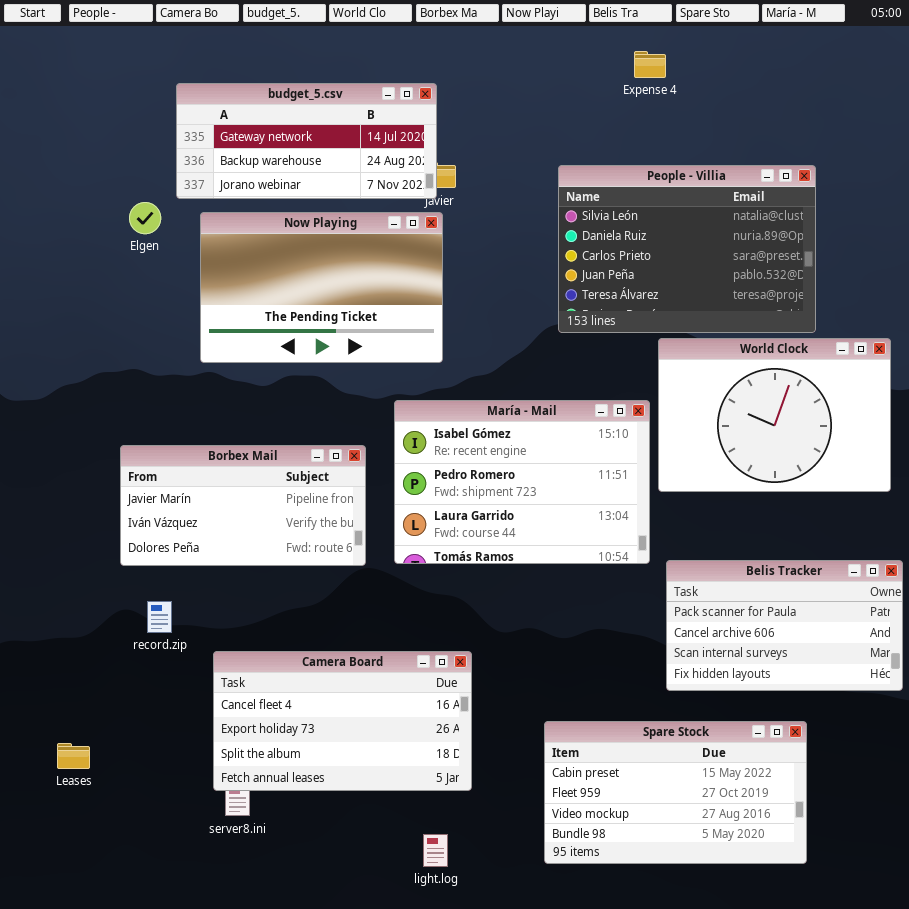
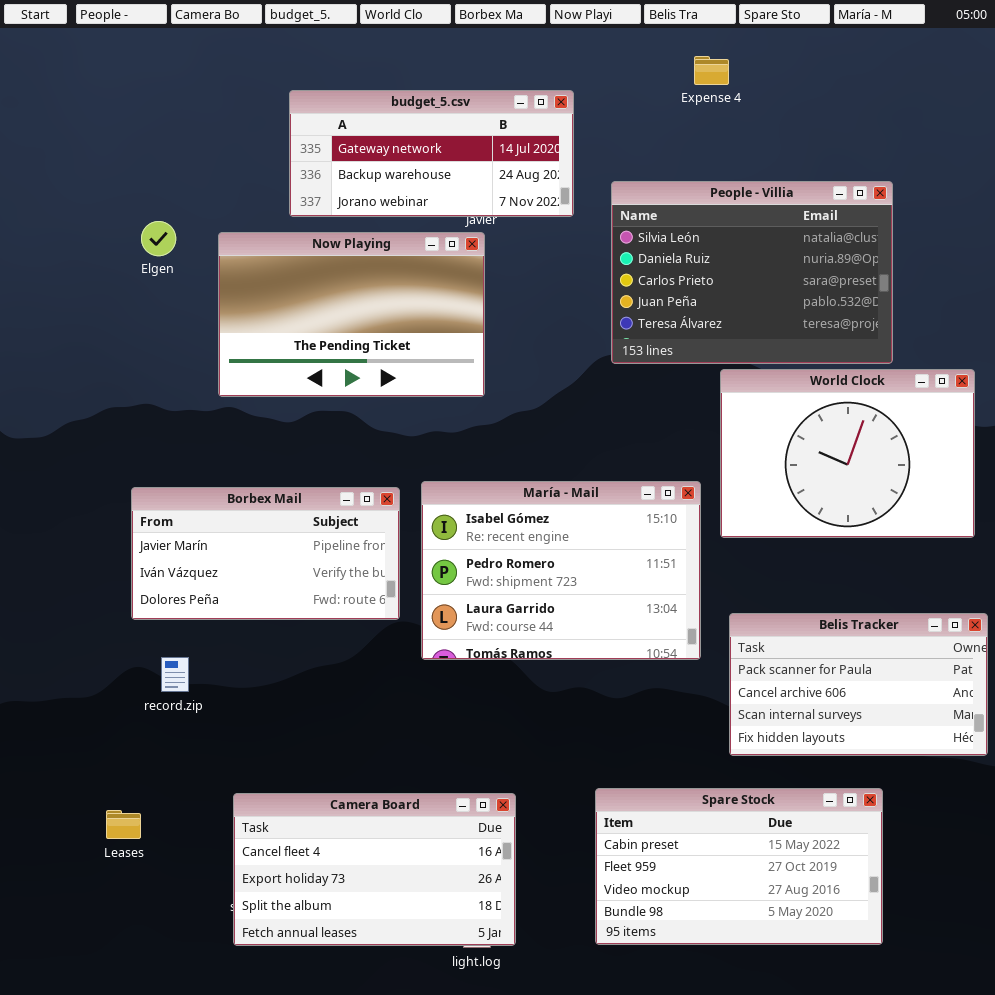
budget_5.csv: [176,83,437,199] -> [289,90,574,217], moved
María - Mail: [394,400,650,564] -> [421,481,701,660], moved
Camera Board: [213,651,472,791] -> [233,793,516,946], moved
Leases: [57,743,90,769] -> [106,810,141,839], moved

